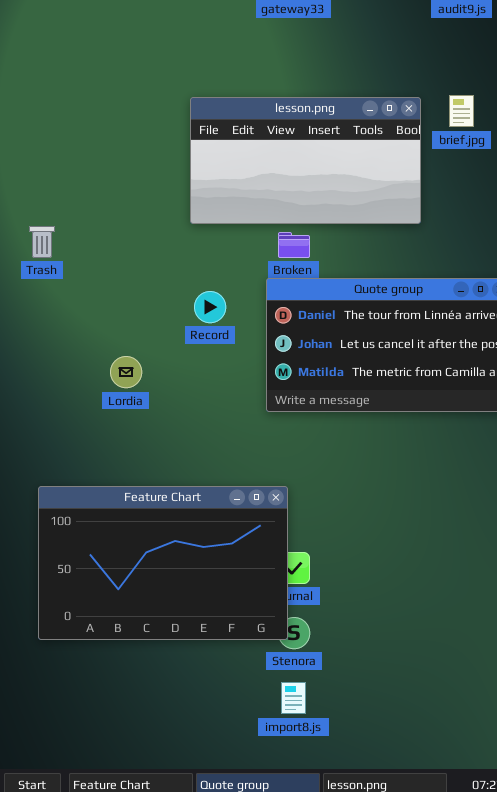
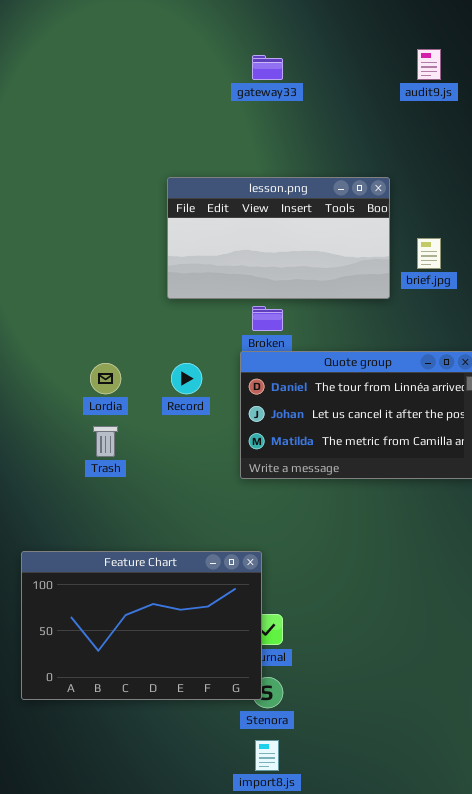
brief.jpg: [449,95,474,127] -> [417,238,441,269], moved
Trash: [29,226,55,258] -> [93,426,118,457], moved
Lordia: [110,356,142,388] -> [90,363,121,394], moved

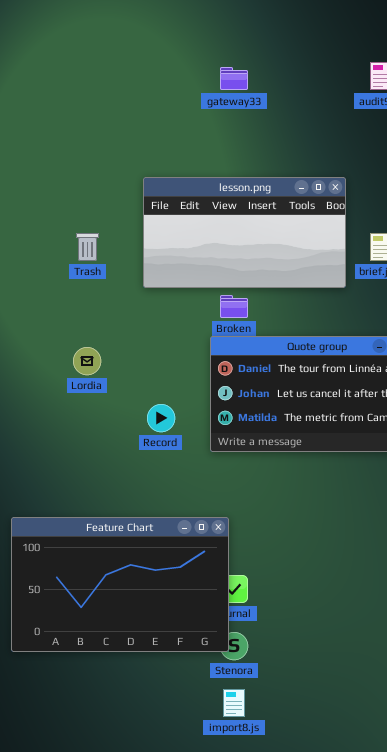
Record: [171,363,202,394] -> [147,404,175,432], moved
Trash: [93,426,118,457] -> [76,233,99,261], moved

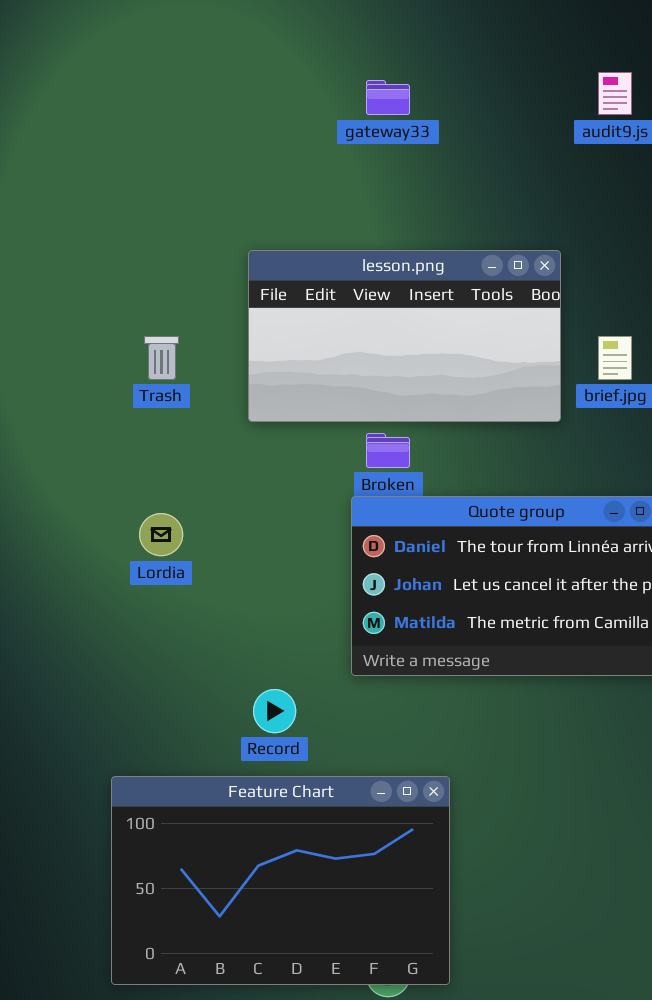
Record: [147,404,175,432] -> [253,689,296,733], moved
Feature Chart: [11,517,229,652] -> [111,776,450,985], moved

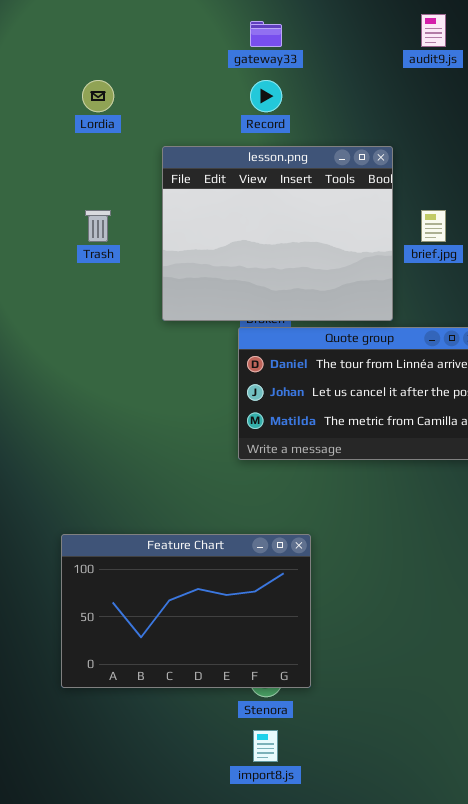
lesson.png: [248,250,561,422] -> [162,146,393,321], resized
Lordia: [139,513,183,556] -> [82,80,114,112], moved
Record: [253,689,296,733] -> [250,80,282,112], moved

